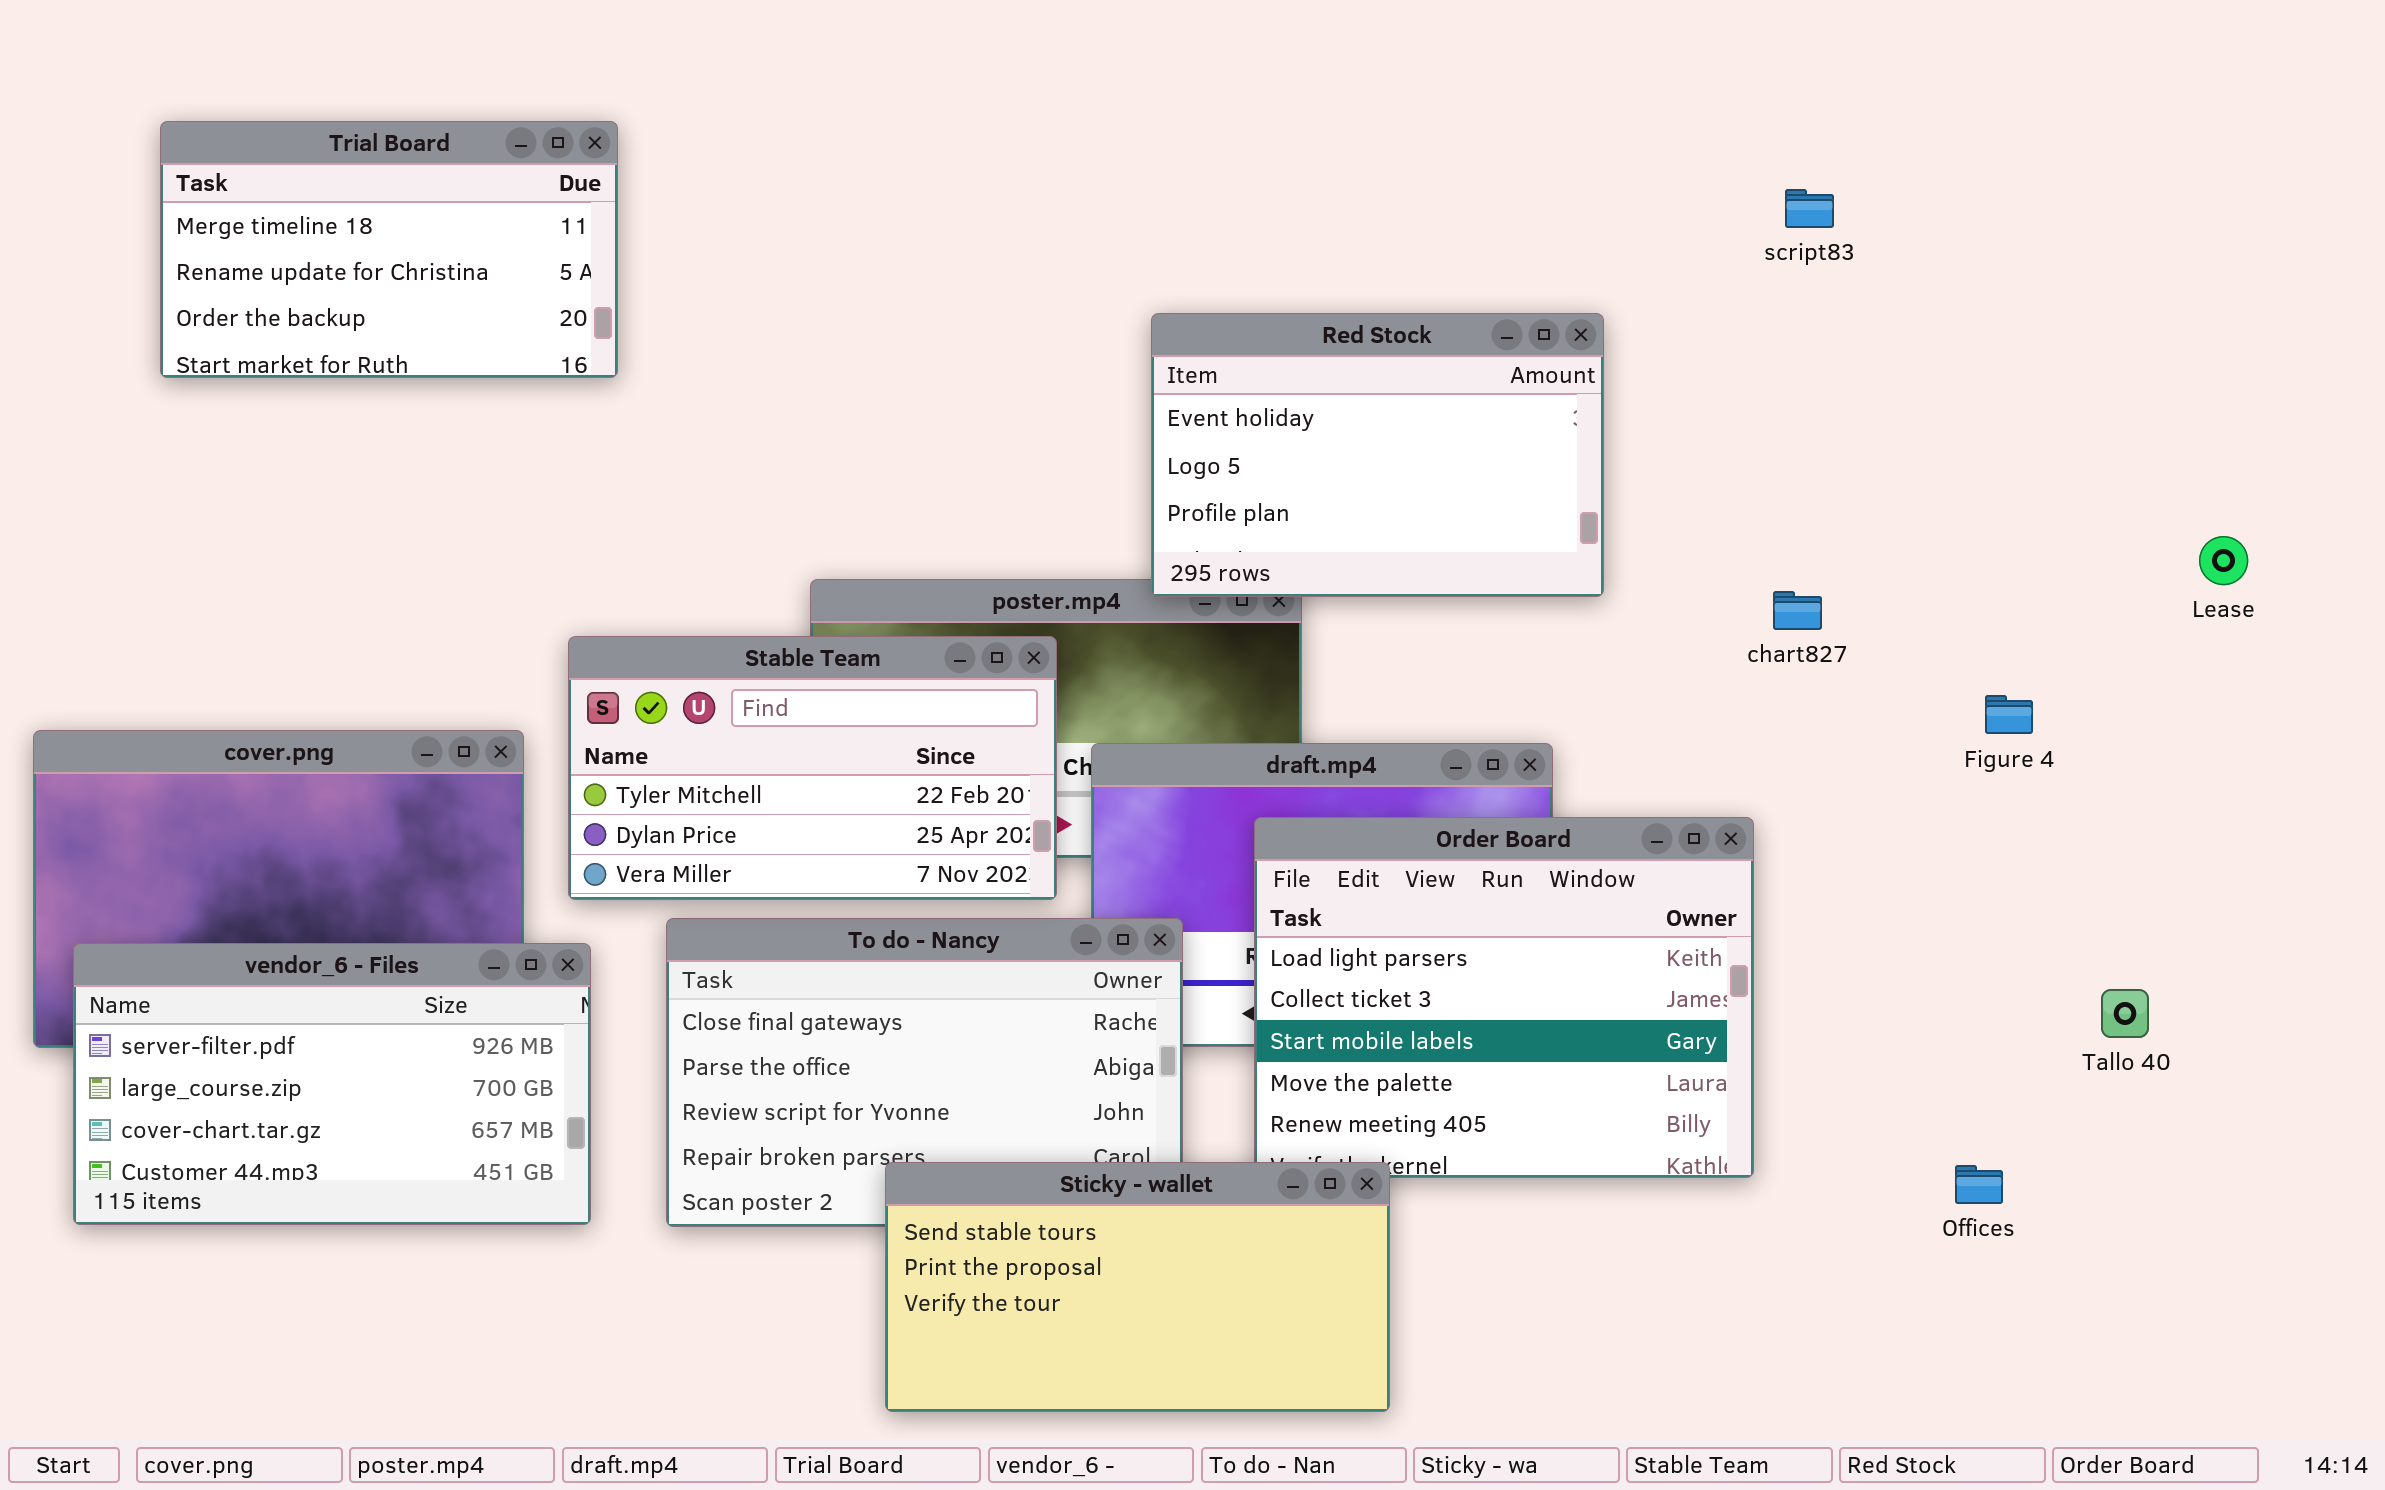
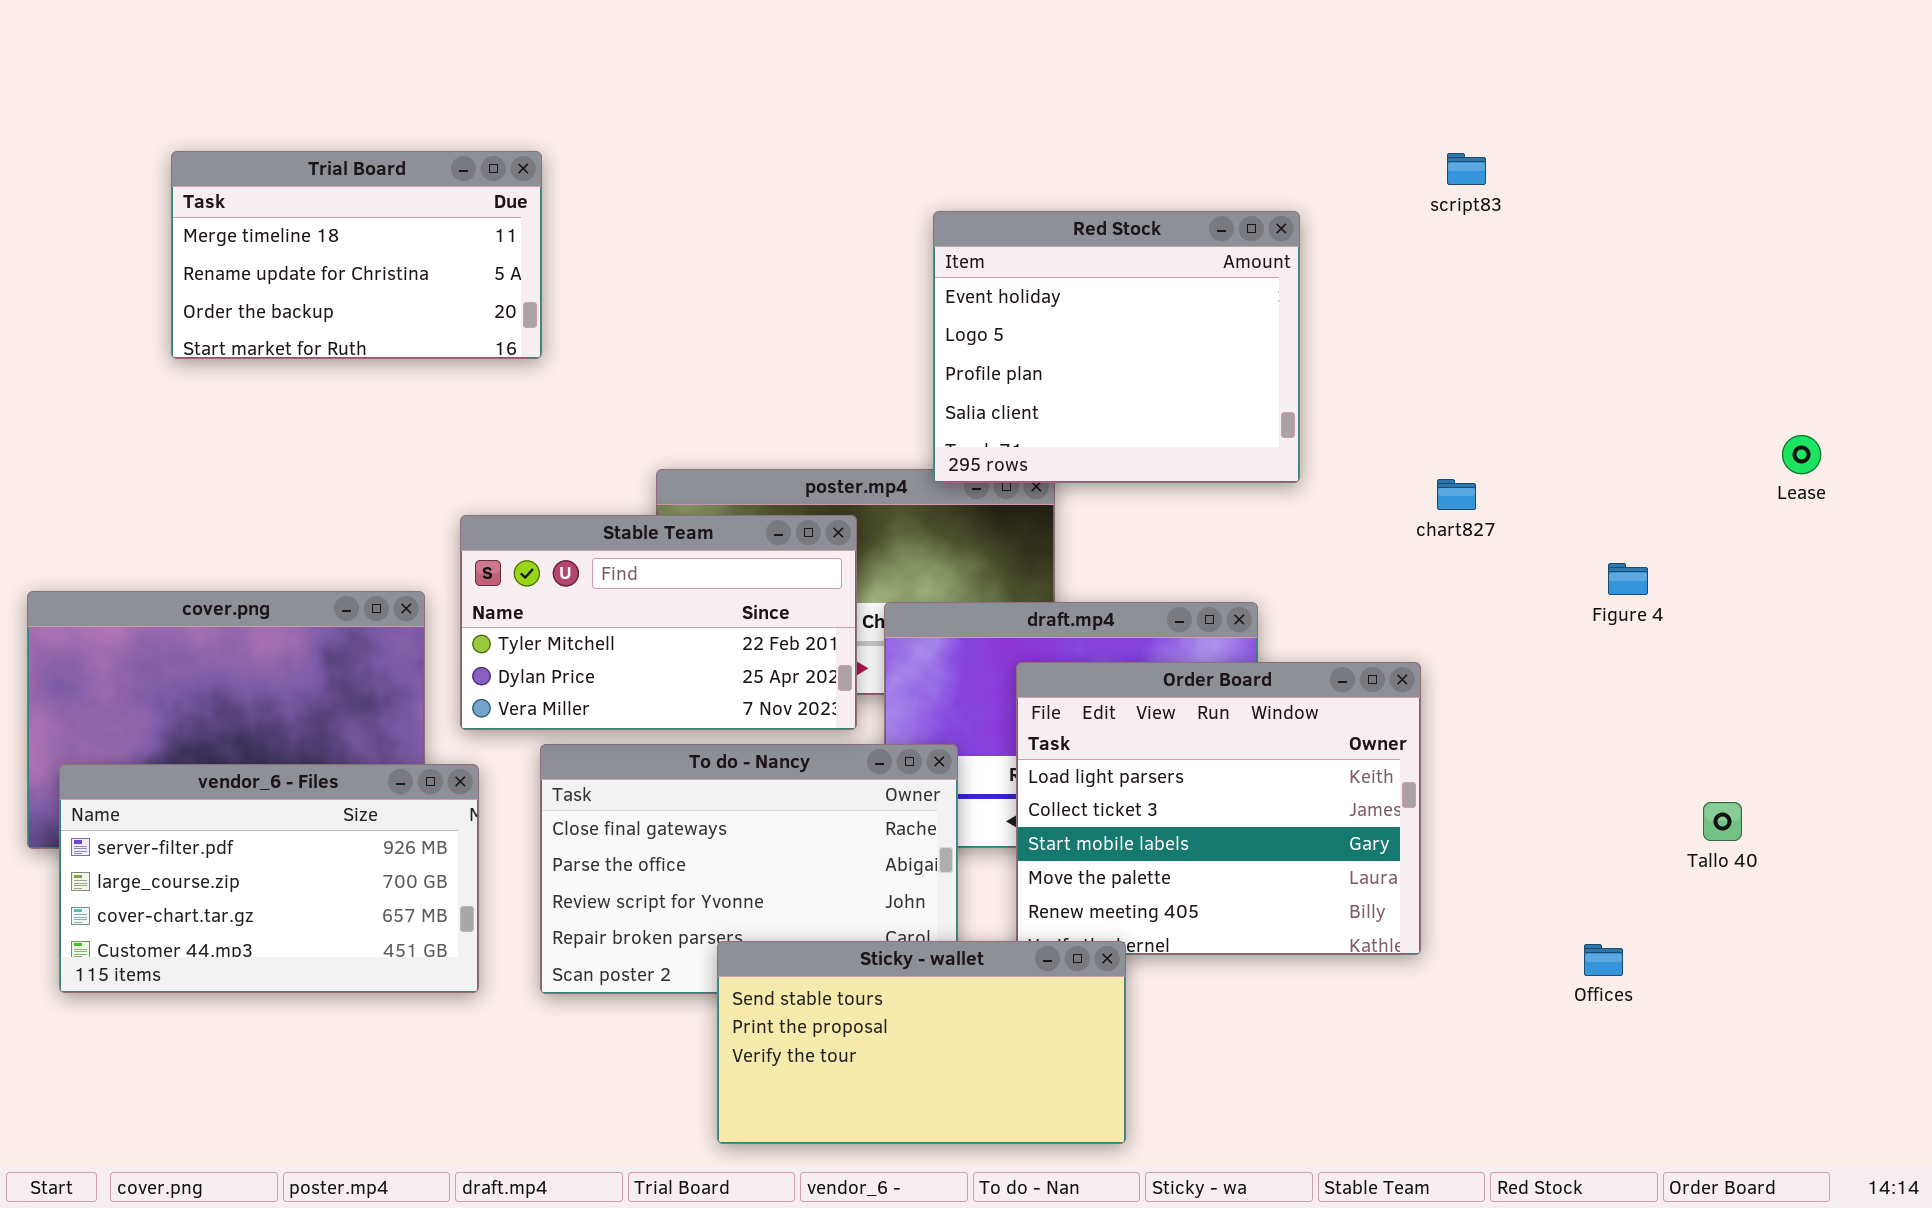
Trial Board: [160,121,618,378] -> [171,151,542,359], moved
Red Stock: [1151,313,1604,597] -> [933,211,1300,483], resized

